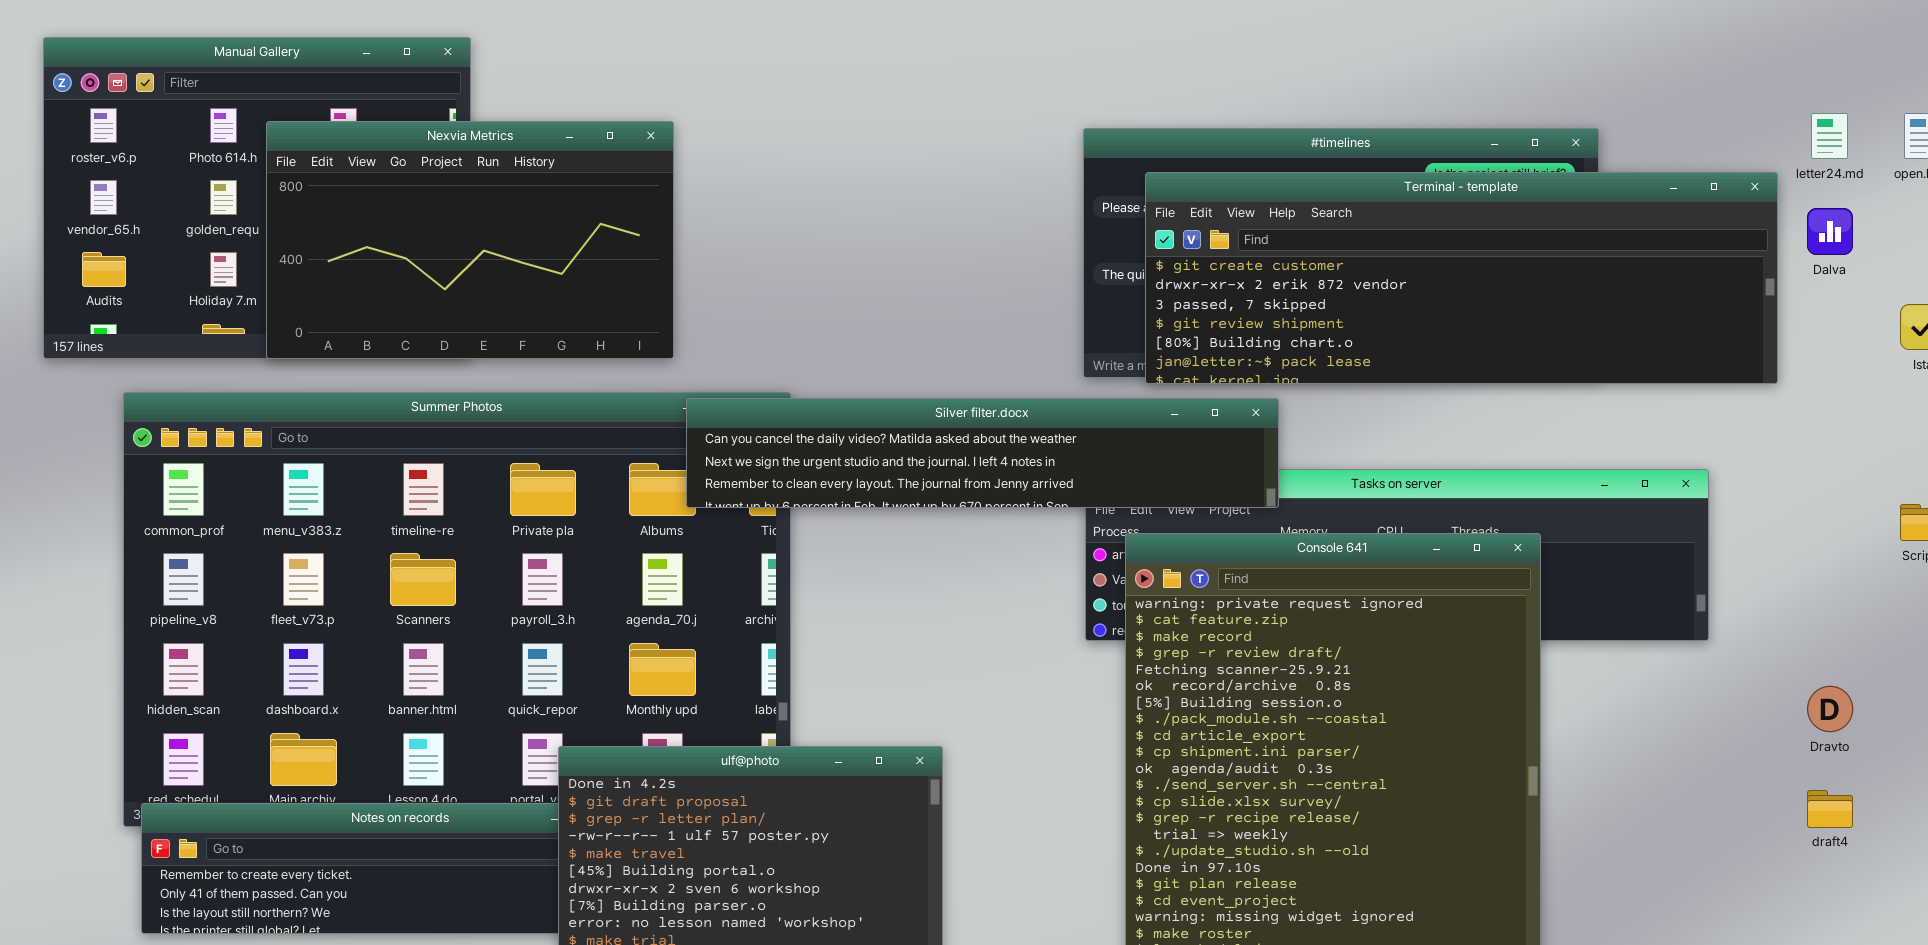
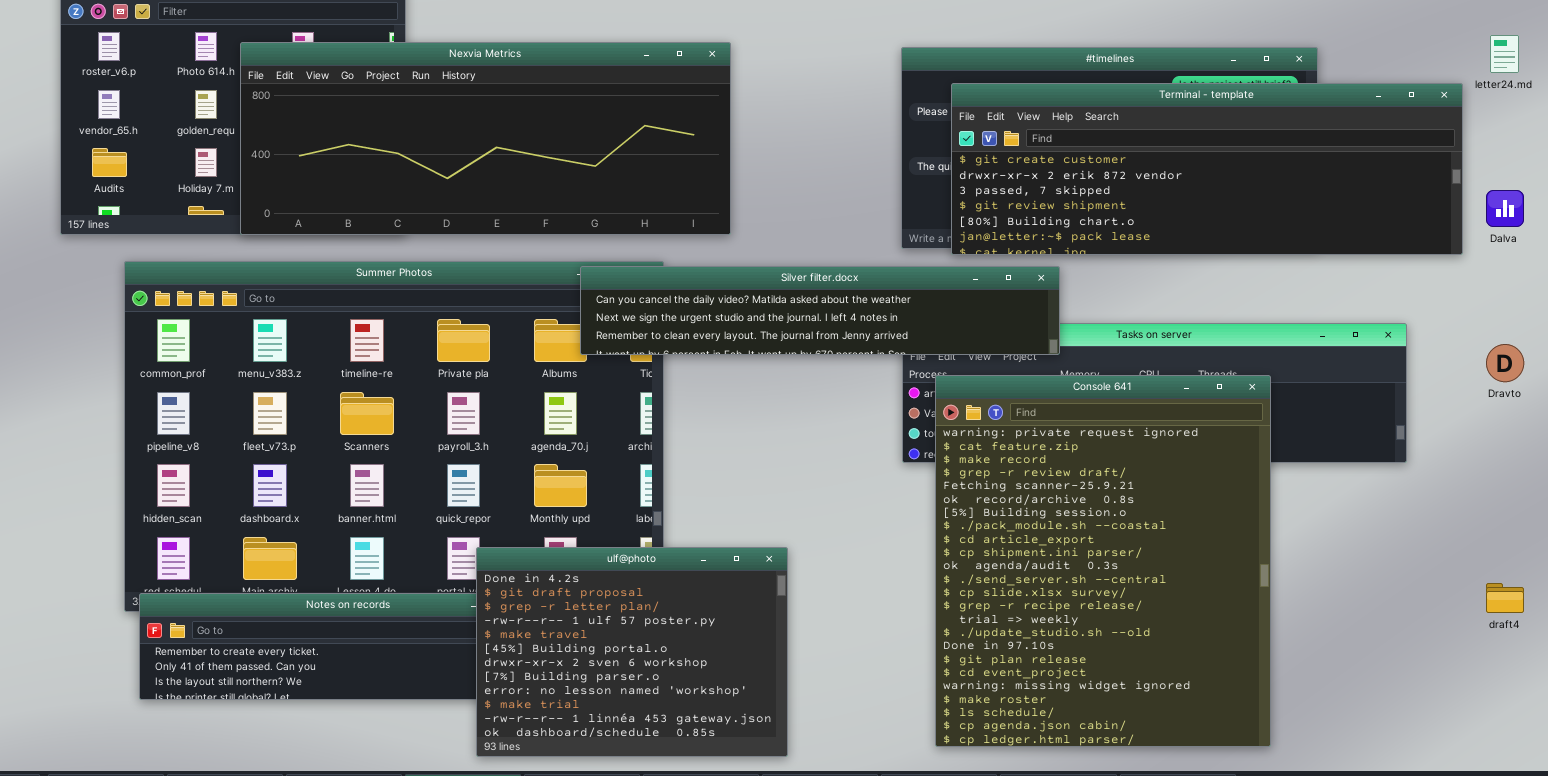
Nexvia Metrics: [266,121,674,359] -> [240,42,731,235], resized
Dalva: [1807,208,1853,255] -> [1486,190,1524,227], moved
Dravto: [1807,686,1853,732] -> [1486,344,1524,382], moved

